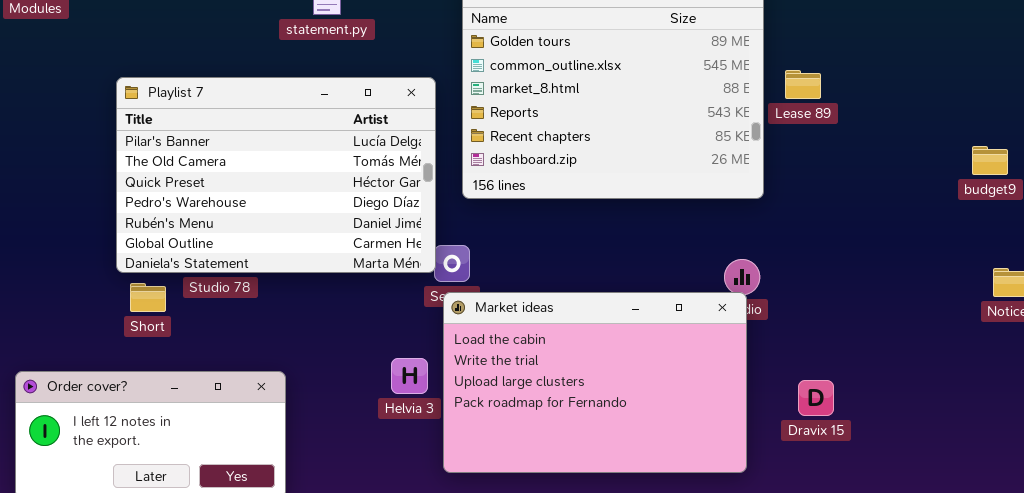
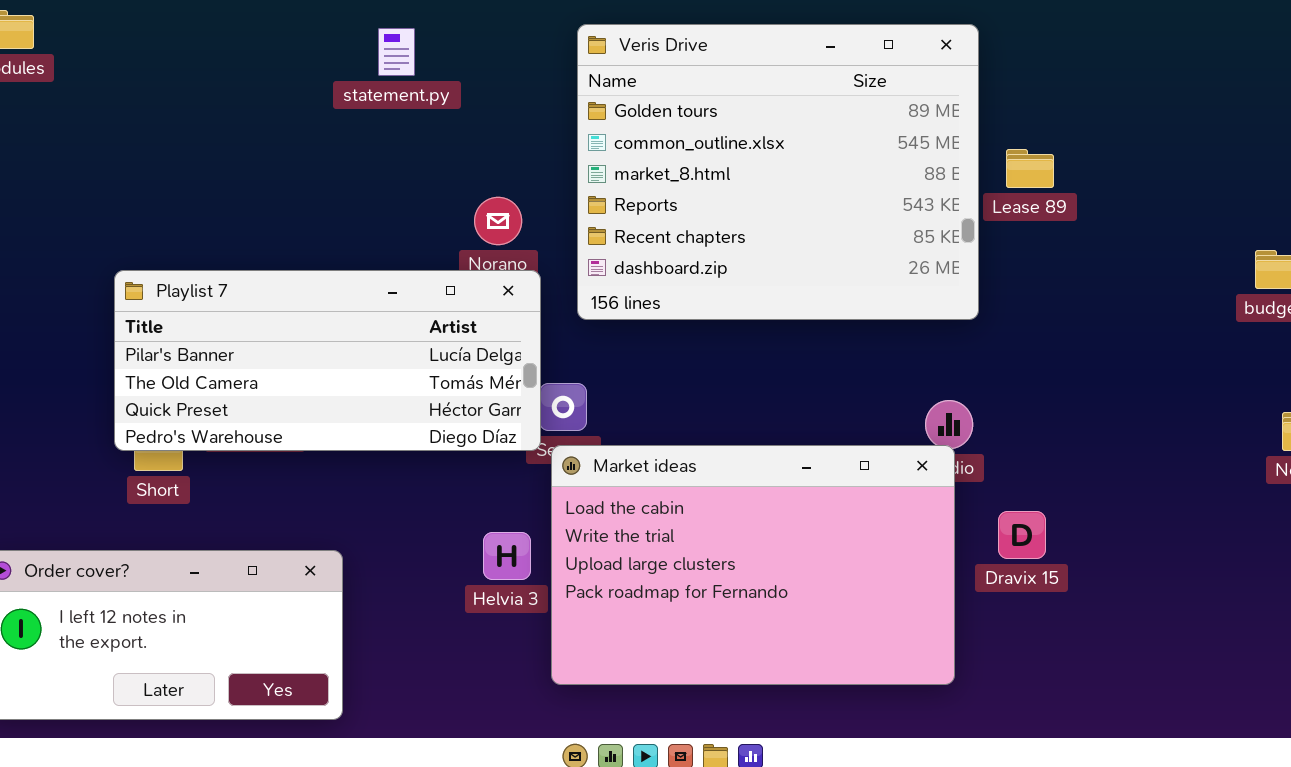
Playlist 7: [116,77,436,273] -> [114,270,541,451], moved, resized
Dravix 15: [798,380,834,416] -> [998,511,1046,559], moved

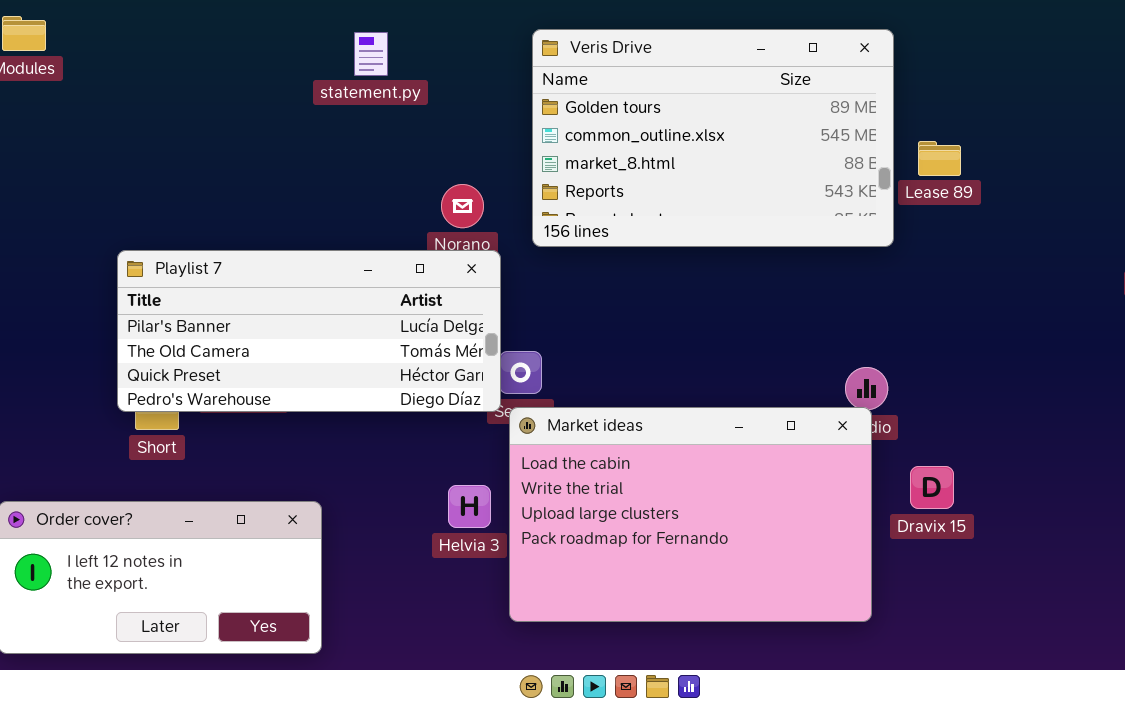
Veris Drive: [577,24,979,320] -> [532,29,894,247], resized

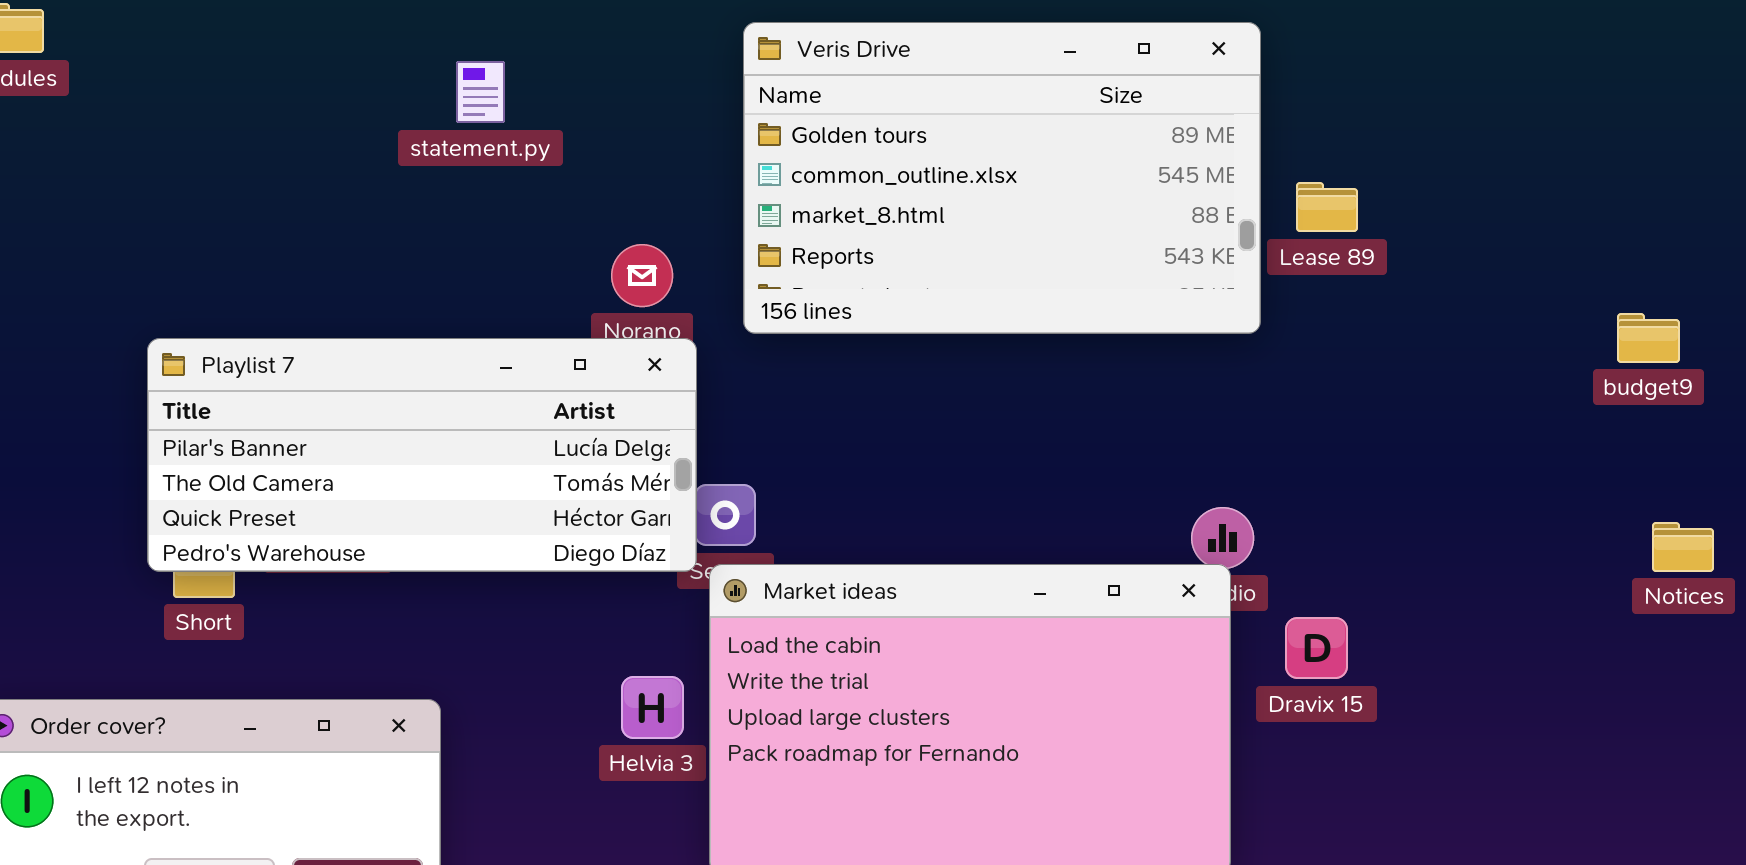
statement.py: [354,32,388,76] -> [456,61,505,123], moved
Dravix 15: [910,466,954,509] -> [1285,617,1348,679], moved

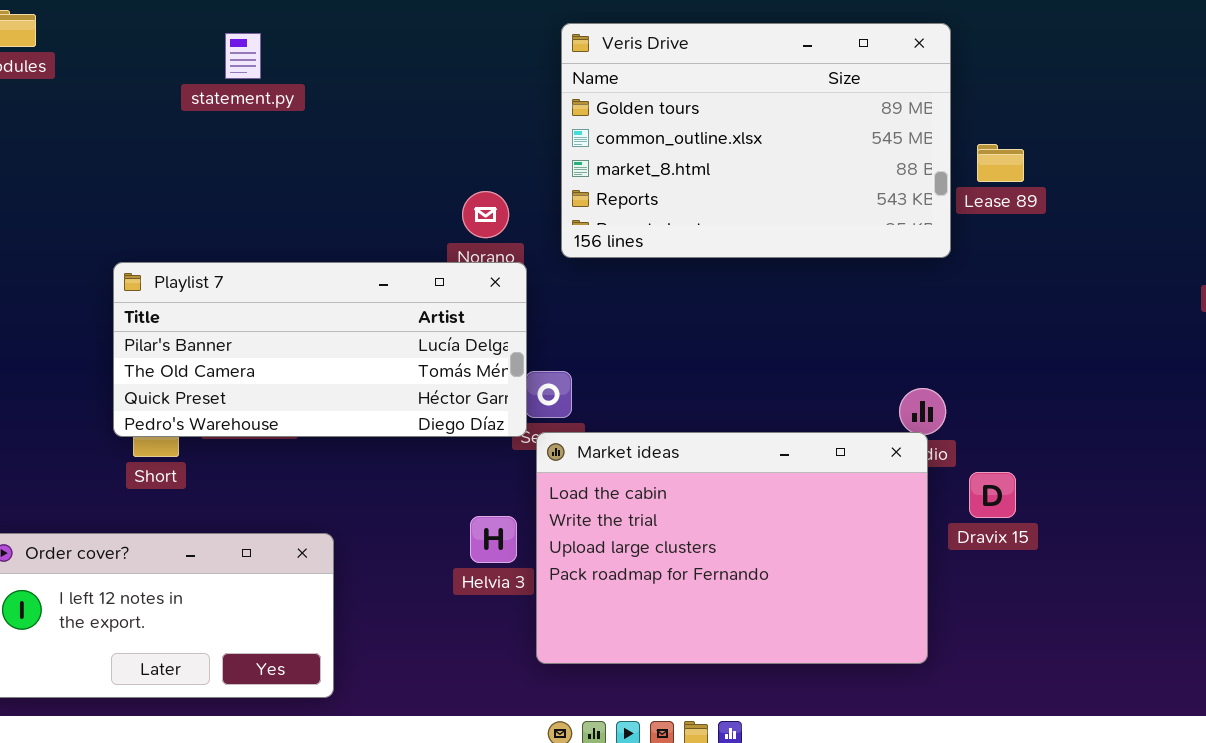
statement.py: [456,61,505,123] -> [225,33,261,79], moved

